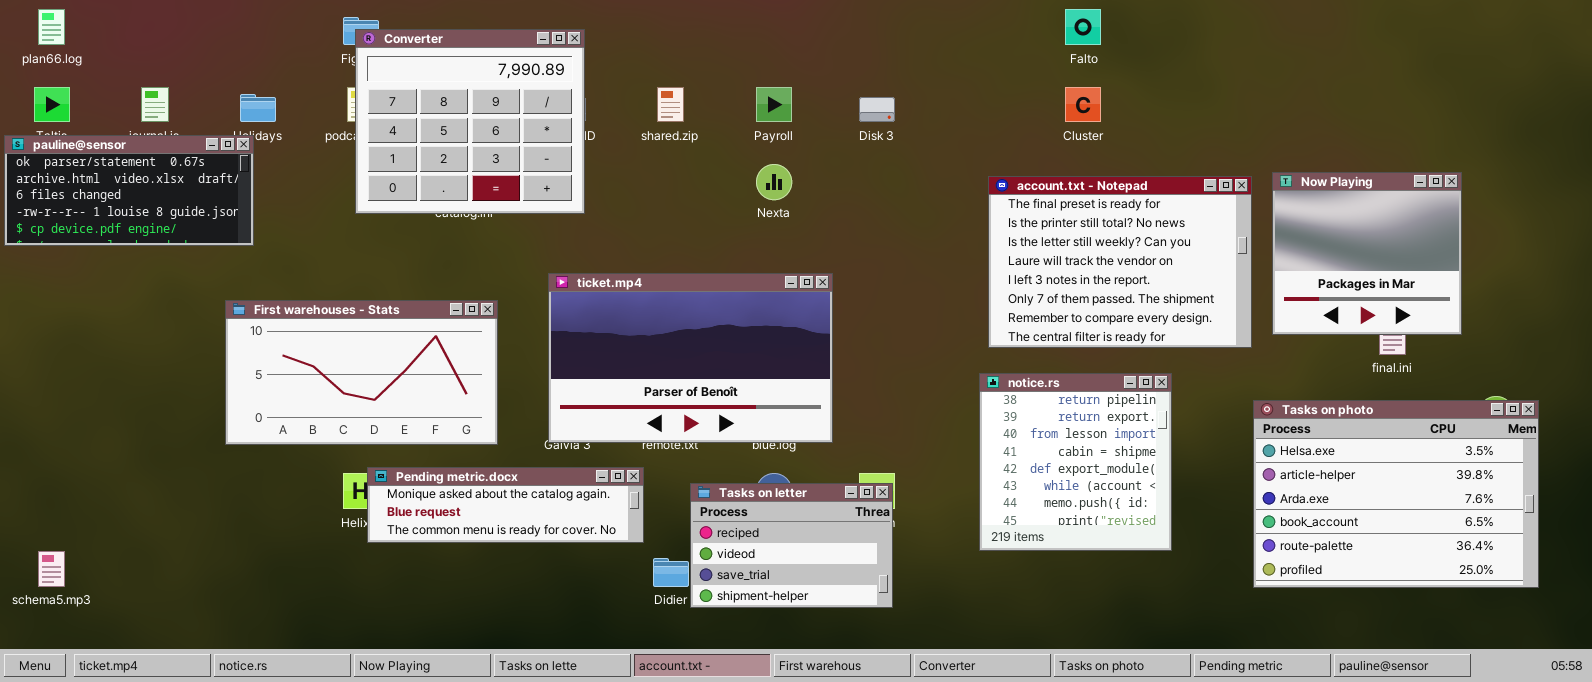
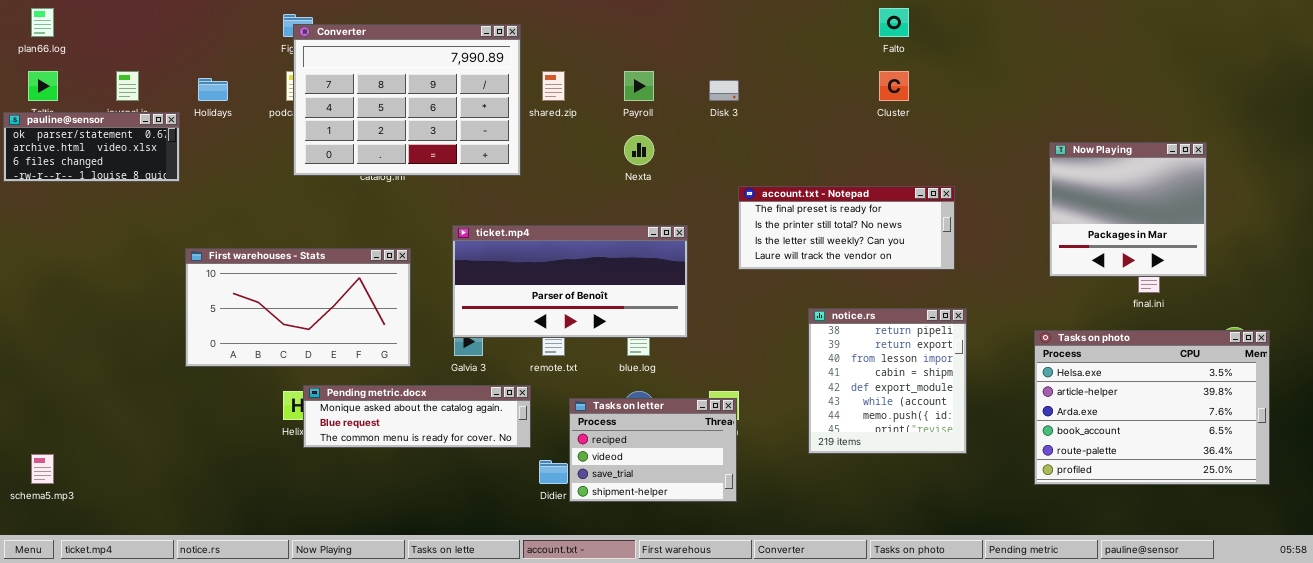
Converter: [355,29,585,214] -> [293,24,521,176], resized
pauline@sensor: [4,135,254,246] -> [3,112,180,182], resized
account.txt - Notepad: [988,176,1252,348] -> [738,186,955,270], moved, resized
ticket.mp4: [548,273,833,443] -> [452,225,688,338], resized

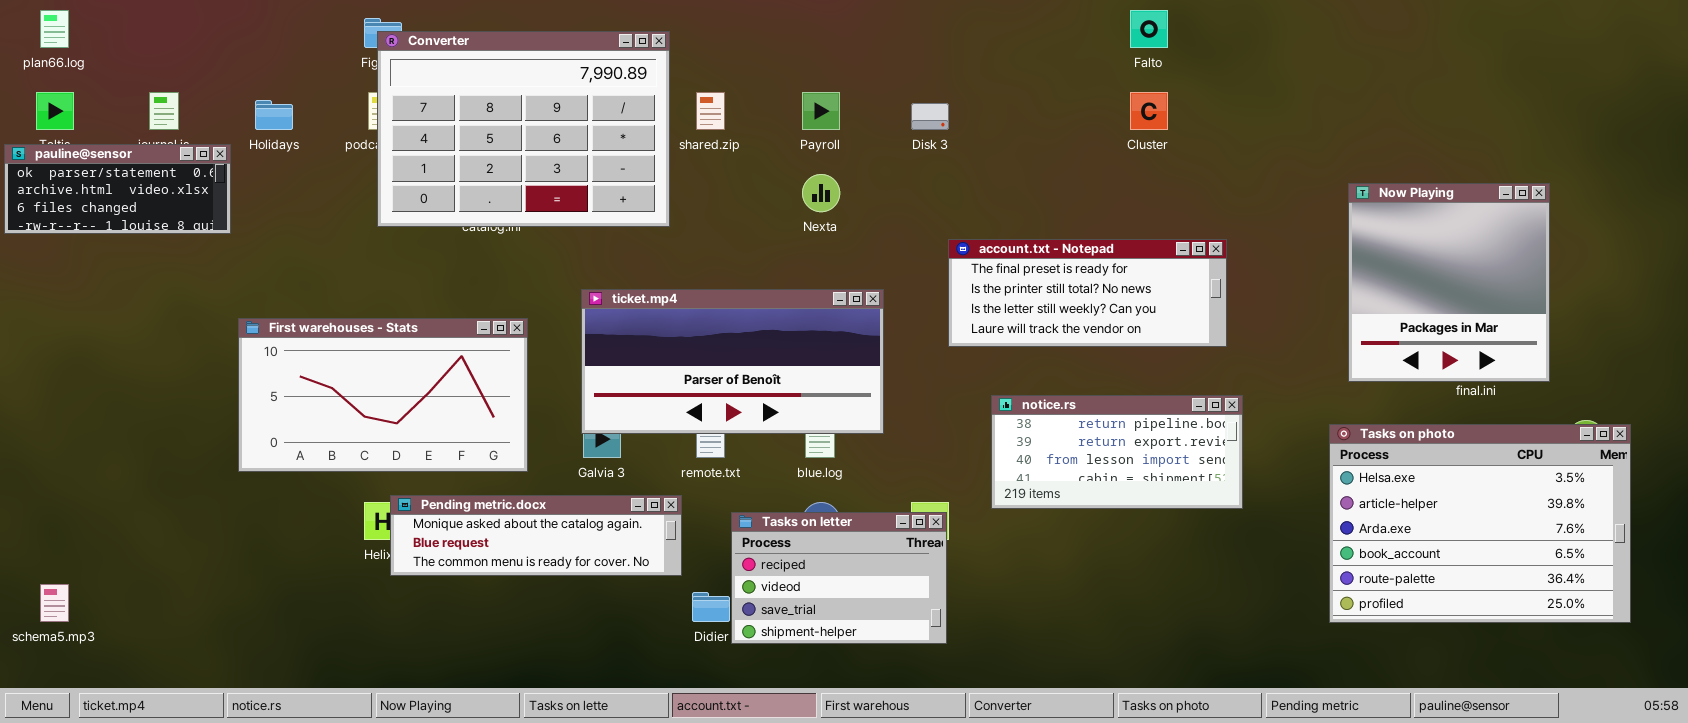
Now Playing: [1049,142,1207,277] -> [1348,183,1550,382], resized
notice.rs: [808,308,967,454] -> [991,395,1243,509], resized

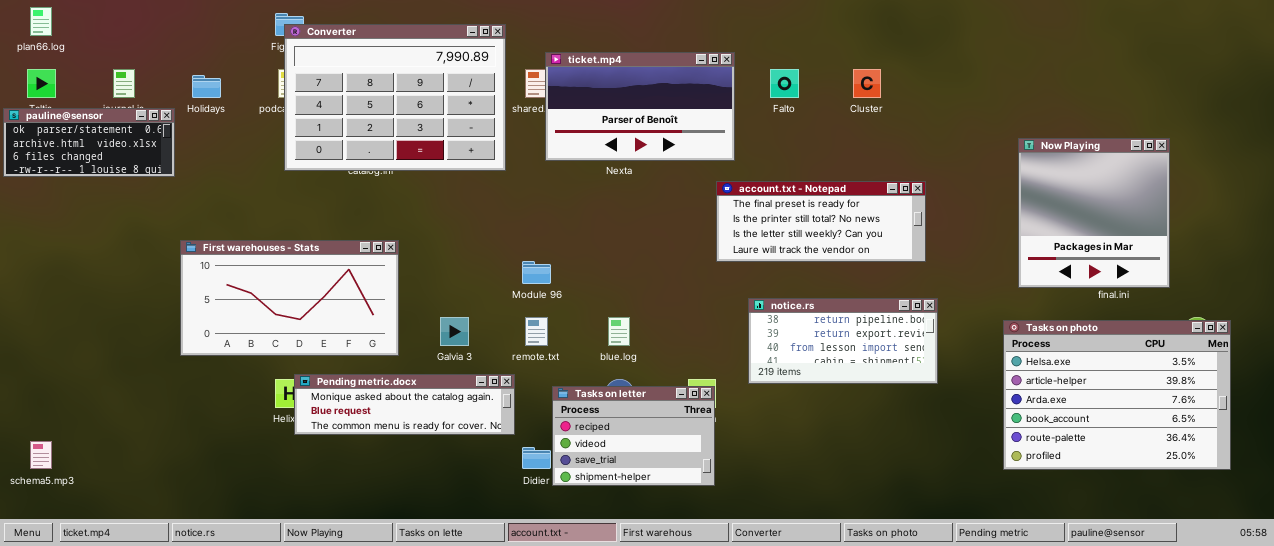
Falto: [1130,10,1168,48] -> [770,69,799,98], moved
ticket.mp4: [581,289,884,434] -> [545,52,735,161], moved, resized

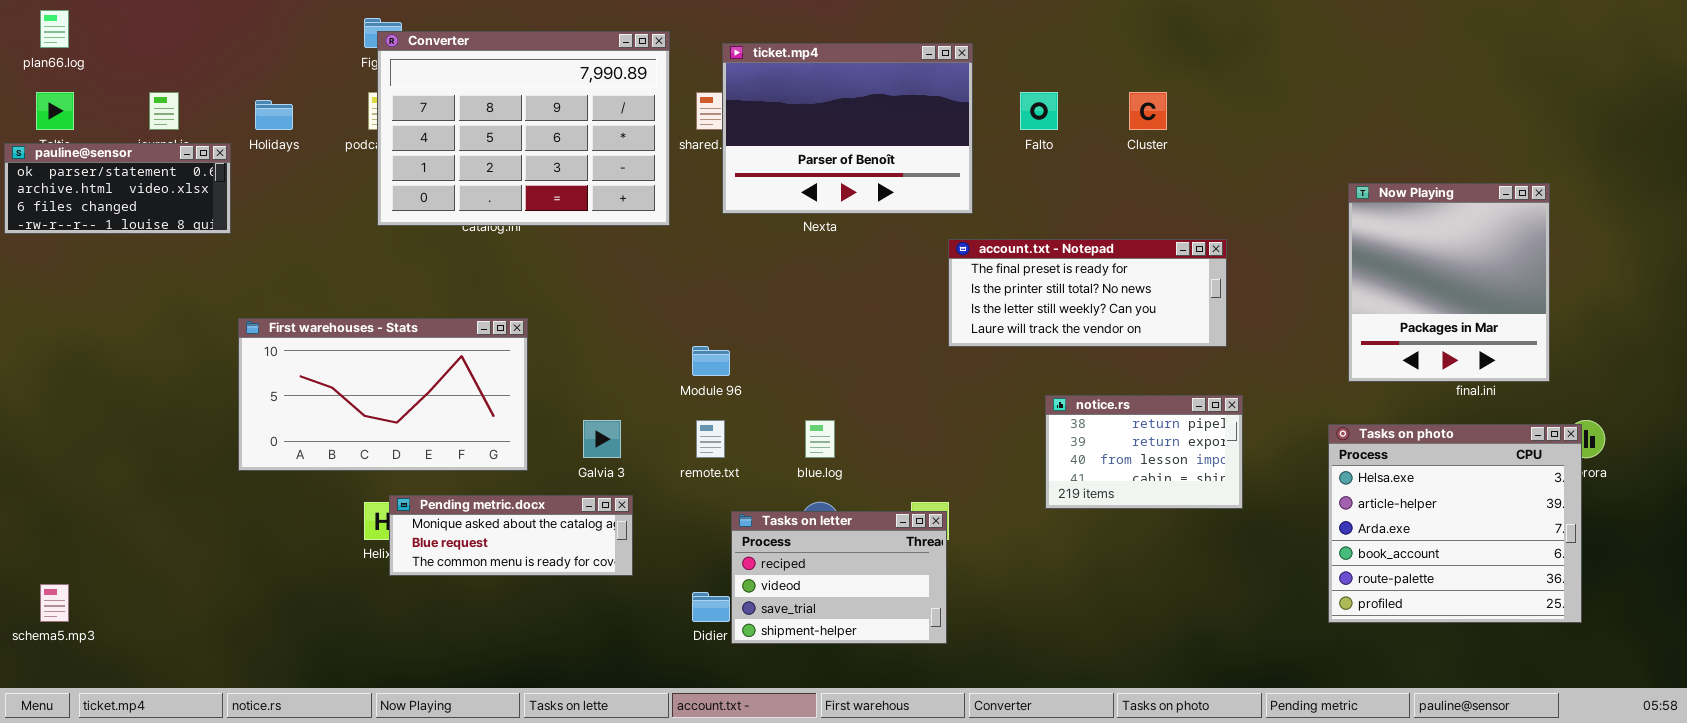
ticket.mp4: [545,52,735,161] -> [722,43,973,214], resized
notice.rs: [748,298,938,384] -> [1045,395,1243,509], resized
Tasks on photo: [1003,320,1231,470] -> [1328,424,1582,623], resized
Pending metric.docx: [294,374,515,435] -> [389,495,633,576], resized

